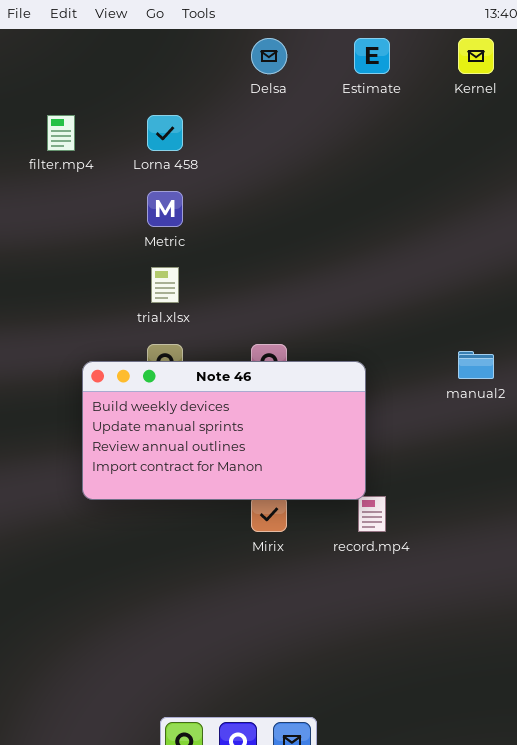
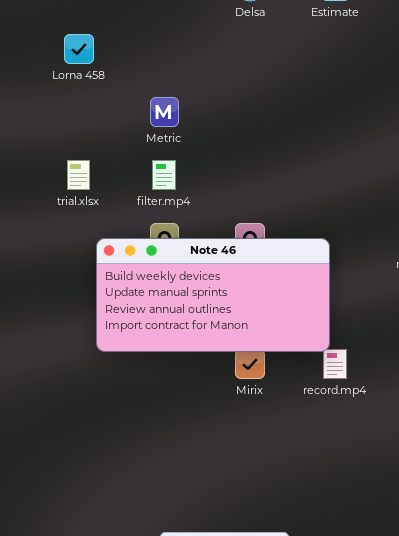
filter.mp4: [47,115,75,151] -> [152,160,176,190], moved
Lorna 458: [147,115,183,151] -> [64,34,94,64], moved
trial.xlsx: [151,267,179,303] -> [67,160,90,190], moved

